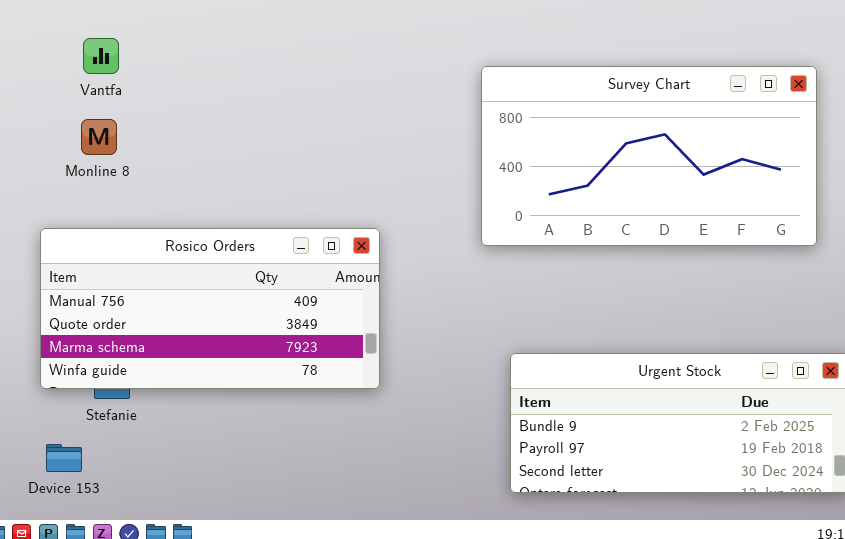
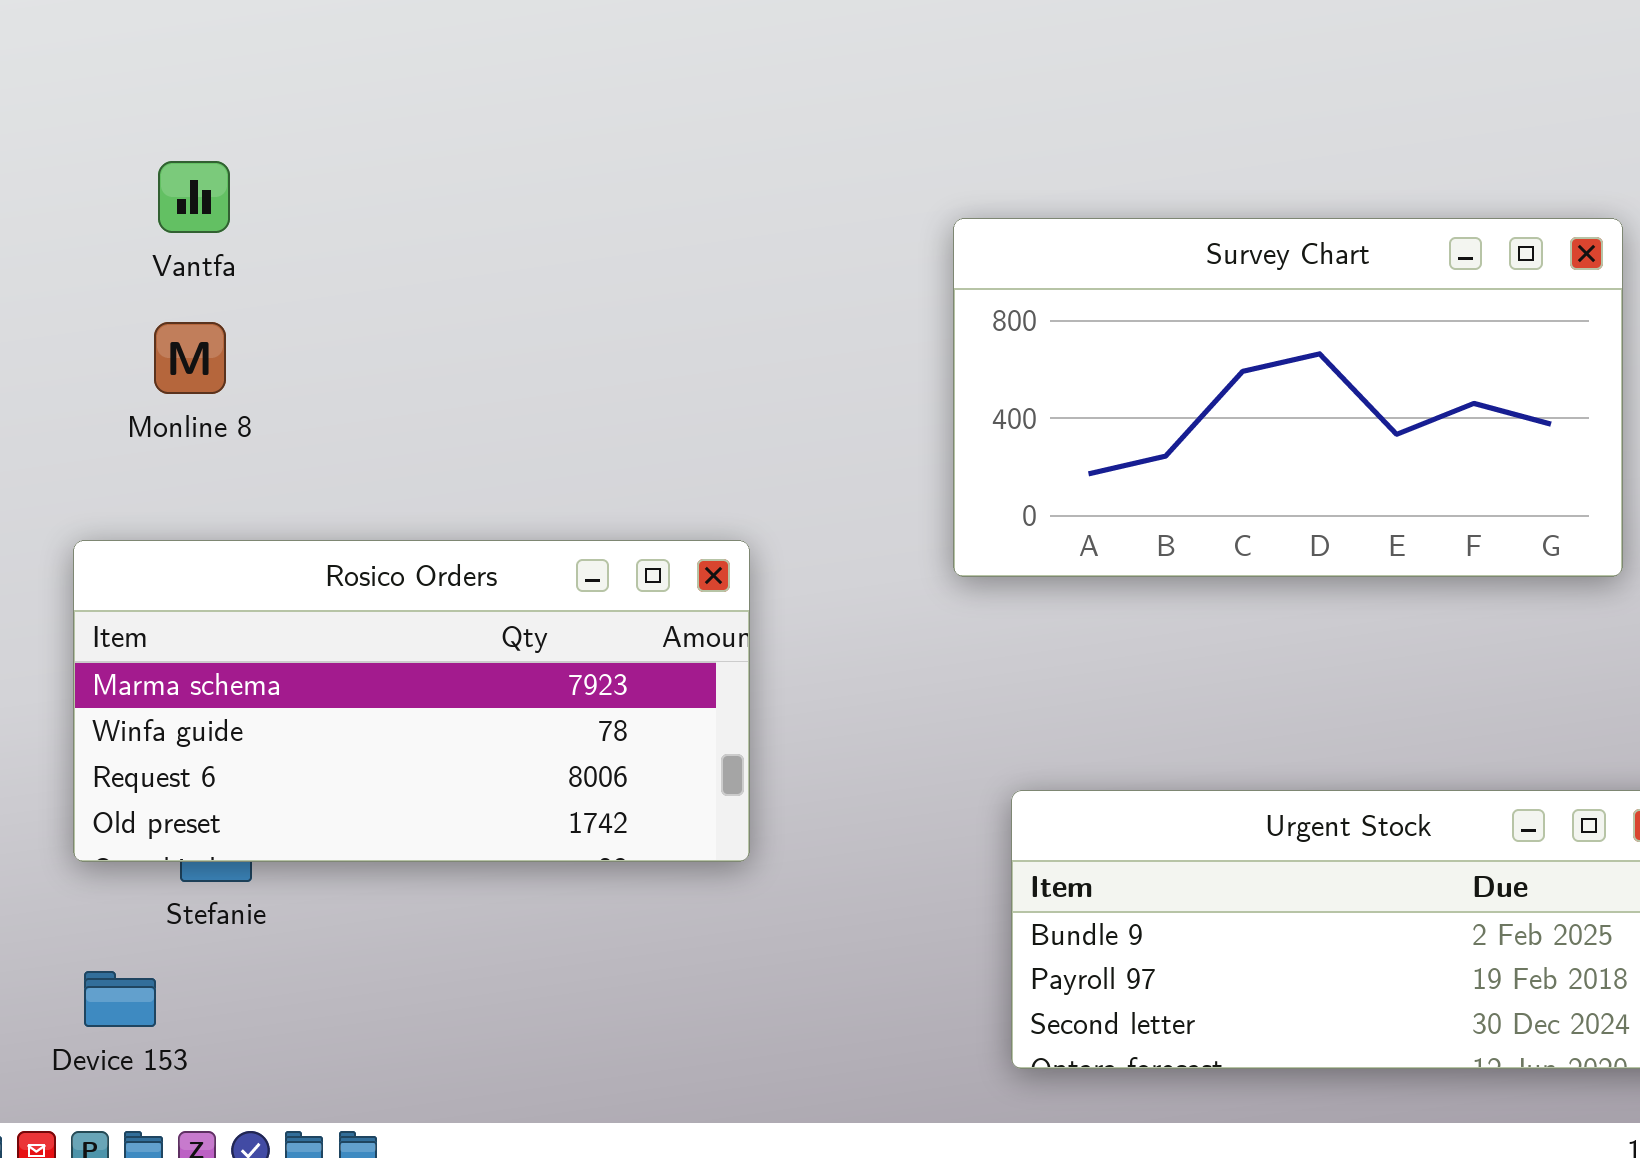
Rosico Orders: [40,228,380,389] -> [73,540,750,862], scrolled down 2 rows

